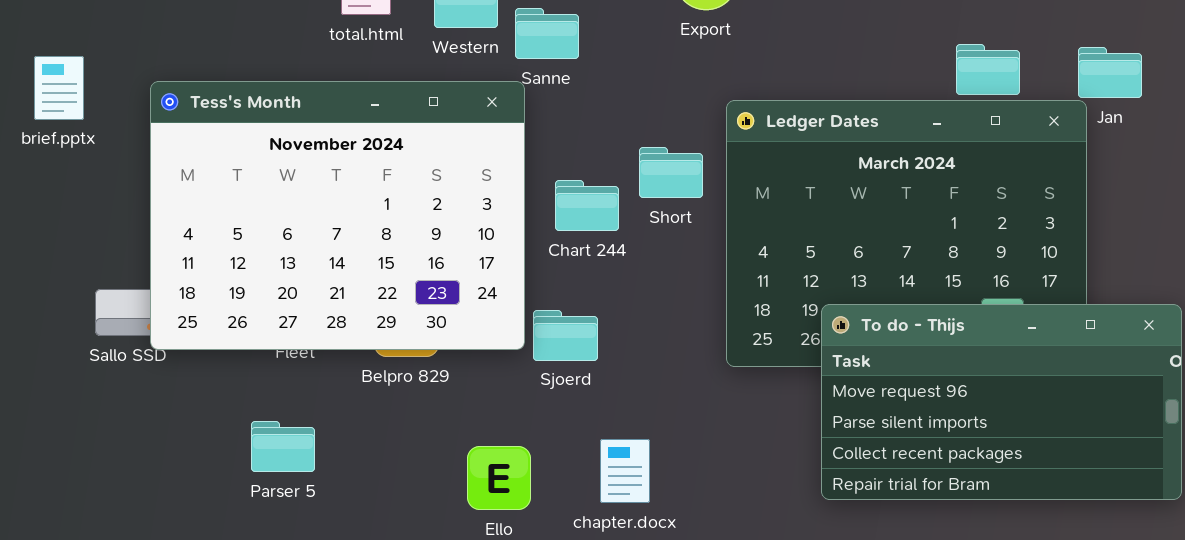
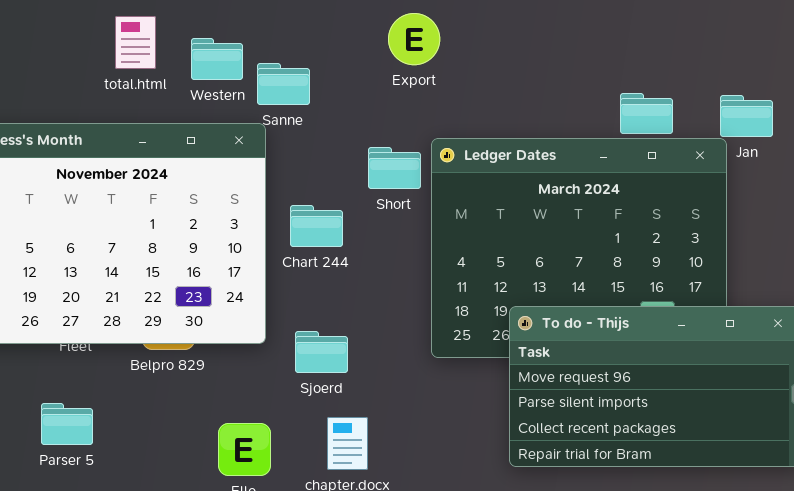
Short: [639,147,703,198] -> [368,147,421,189], moved
Sjoerd: [533,310,598,361] -> [295,331,348,373], moved

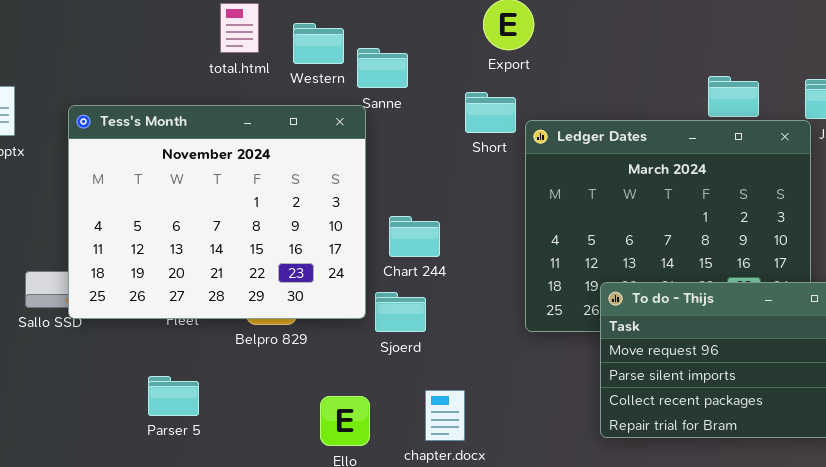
Short: [368,147,421,189] -> [465,92,516,133], moved
Chart 244: [290,205,343,247] -> [389,216,440,257], moved
Sjoerd: [295,331,348,373] -> [375,292,426,332], moved

